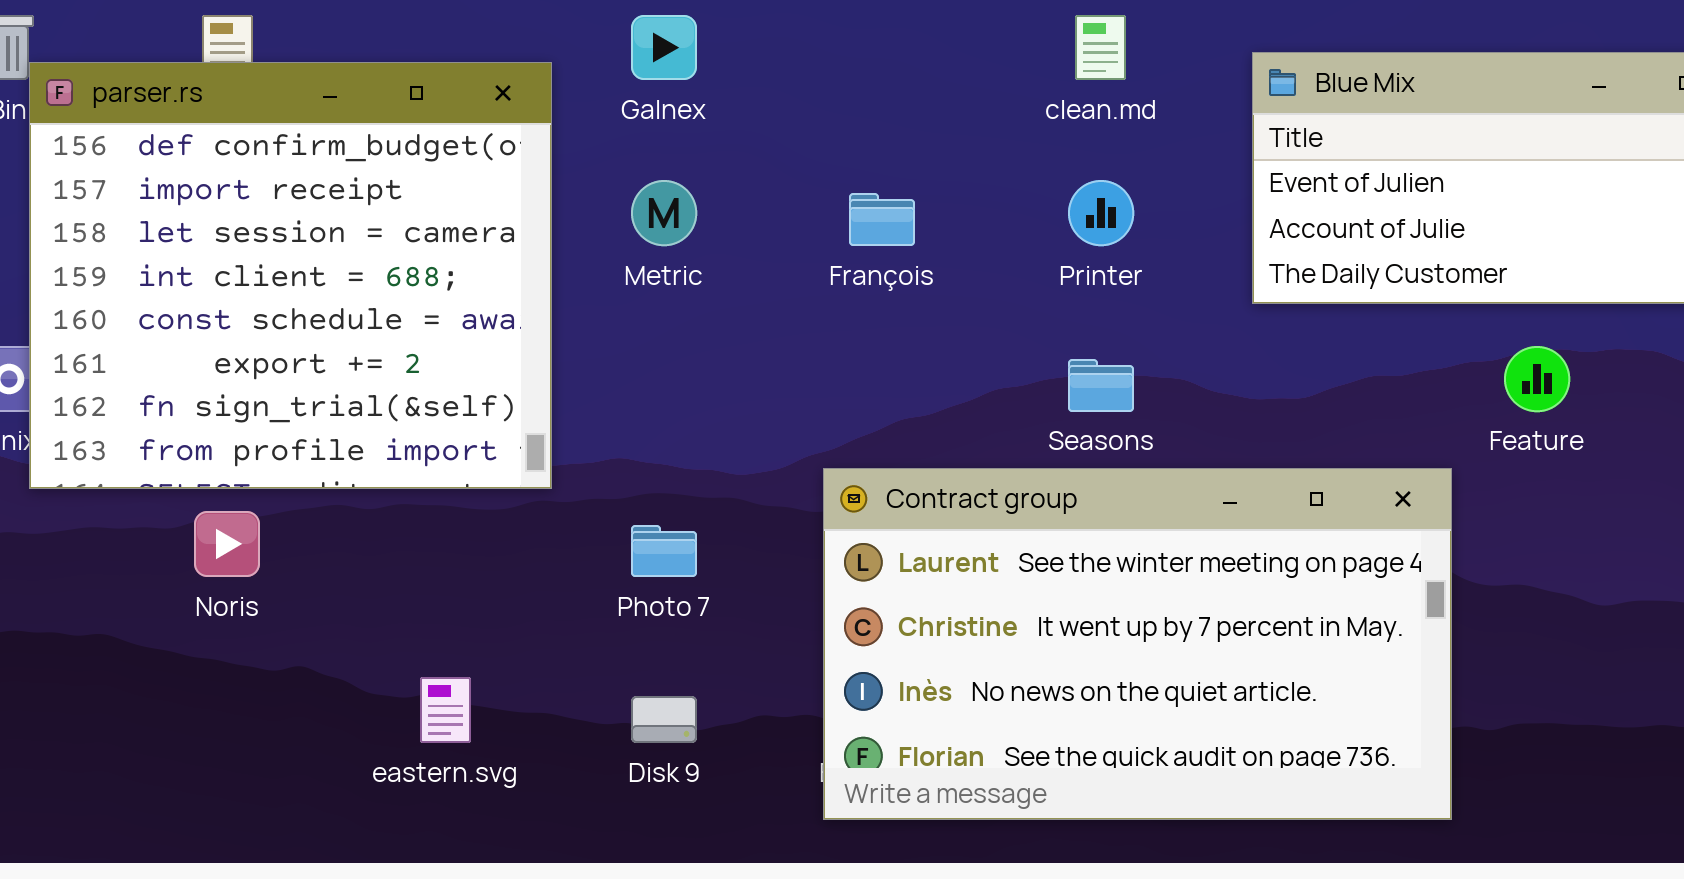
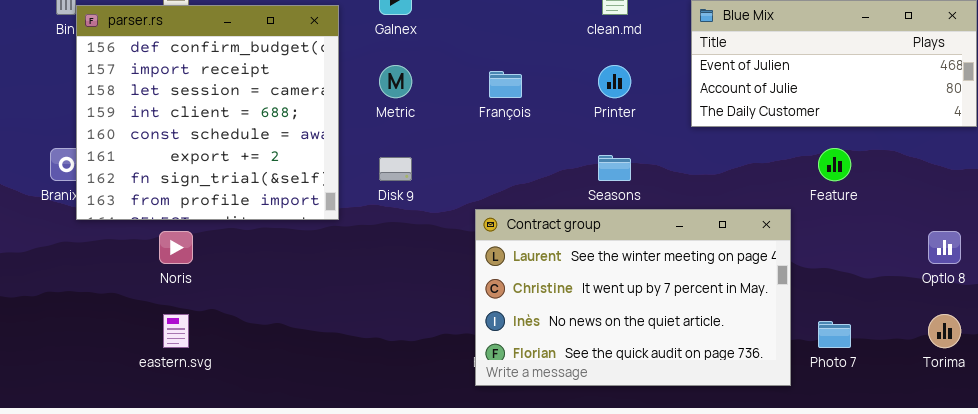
Photo 7: [631,525,697,577] -> [818,321,851,348], moved
eastern.svg: [420,677,471,743] -> [163,314,189,348], moved
Disk 9: [631,696,697,743] -> [379,157,412,181], moved

